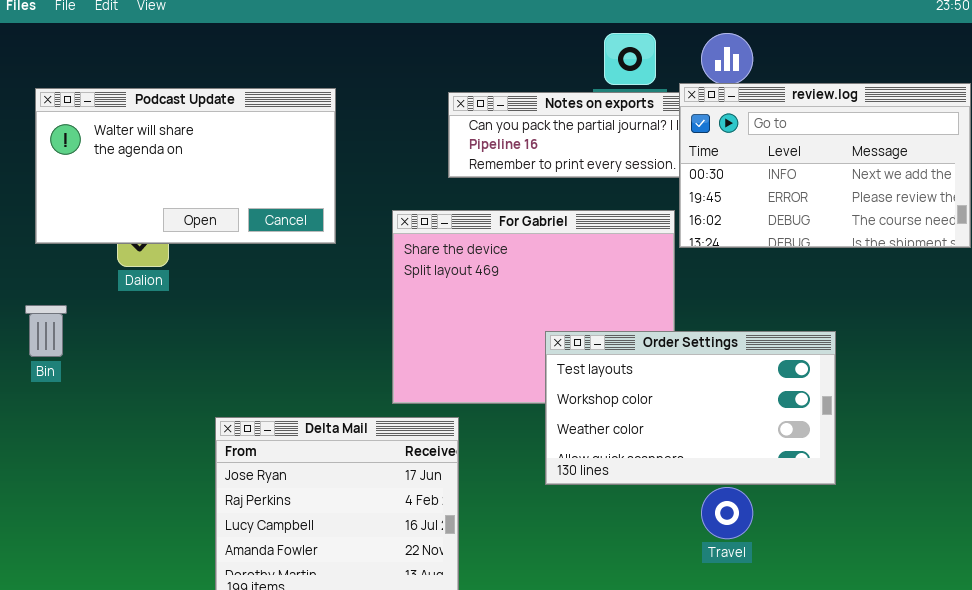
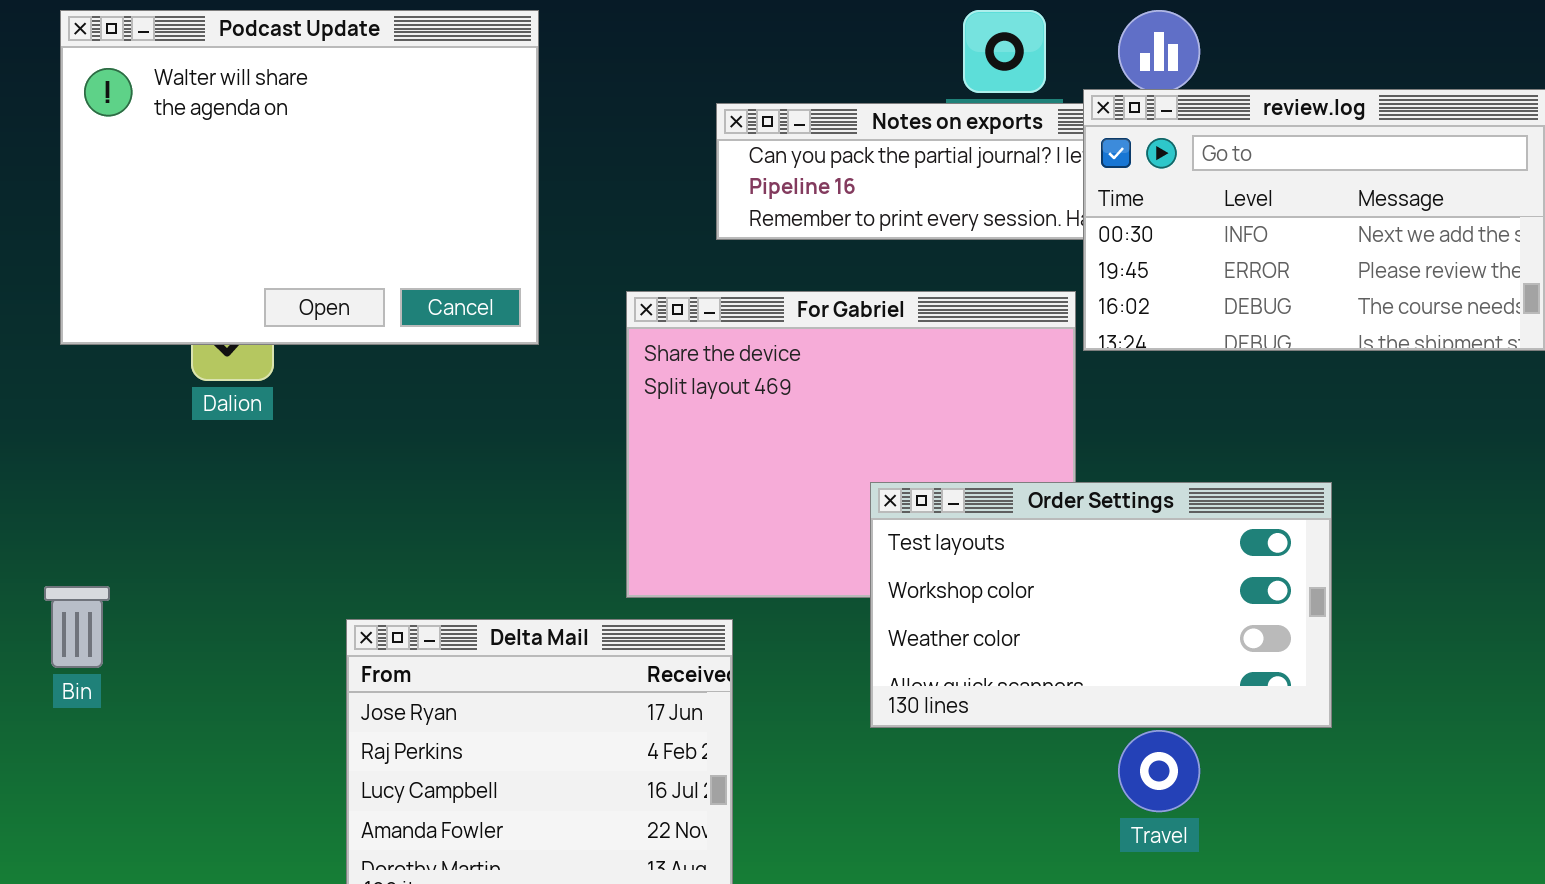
Podcast Update: [35,88,336,244] -> [60,10,539,345], resized
Bin: [25,305,67,357] -> [44,586,110,668], moved

